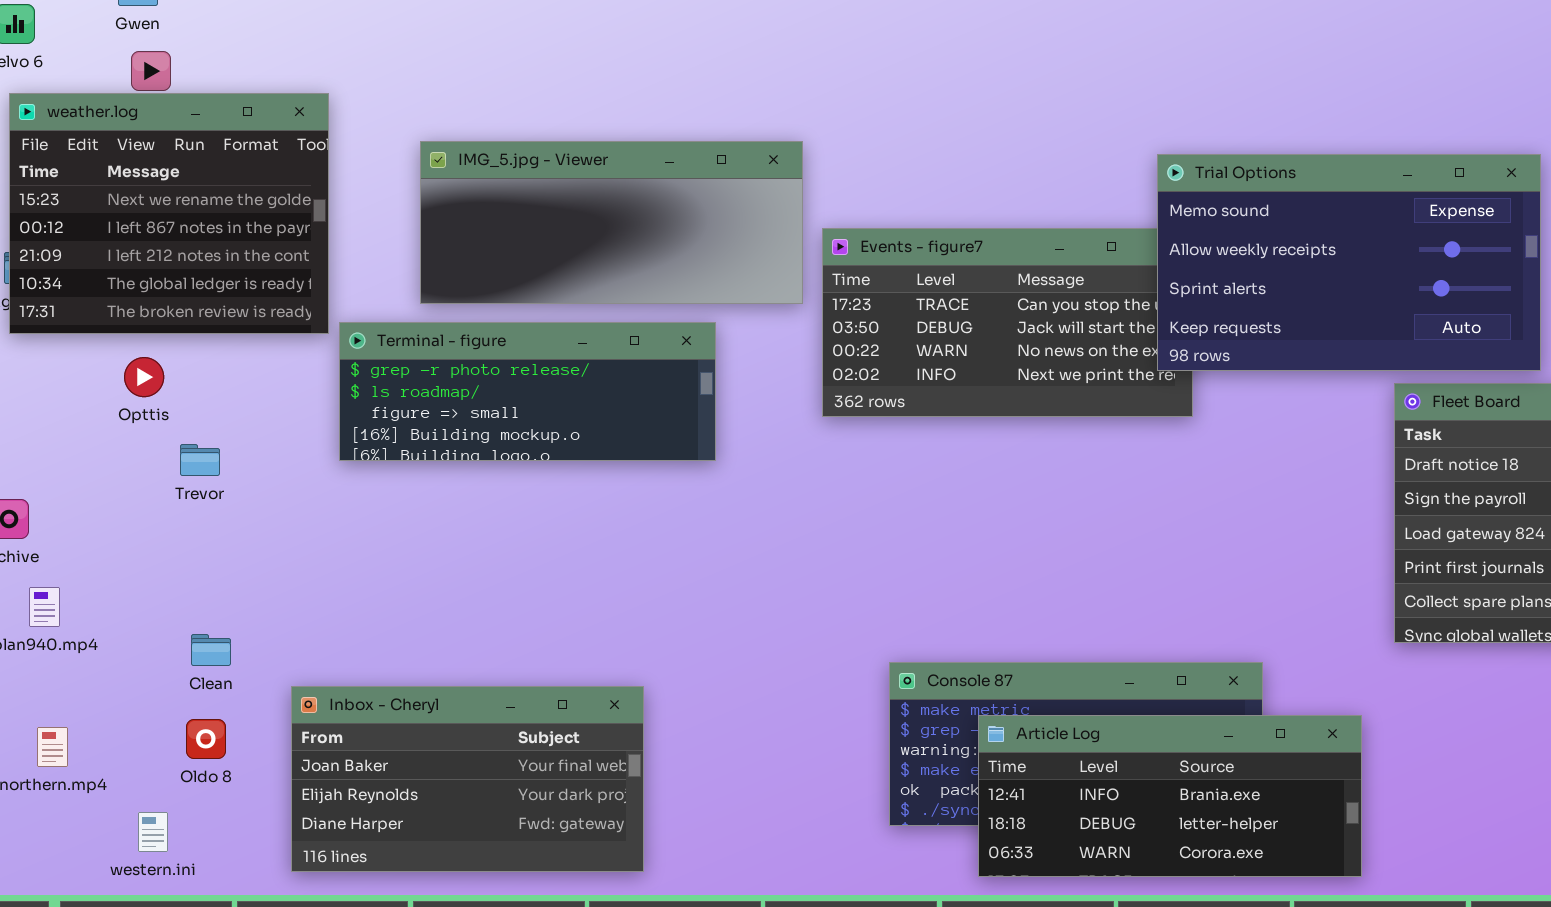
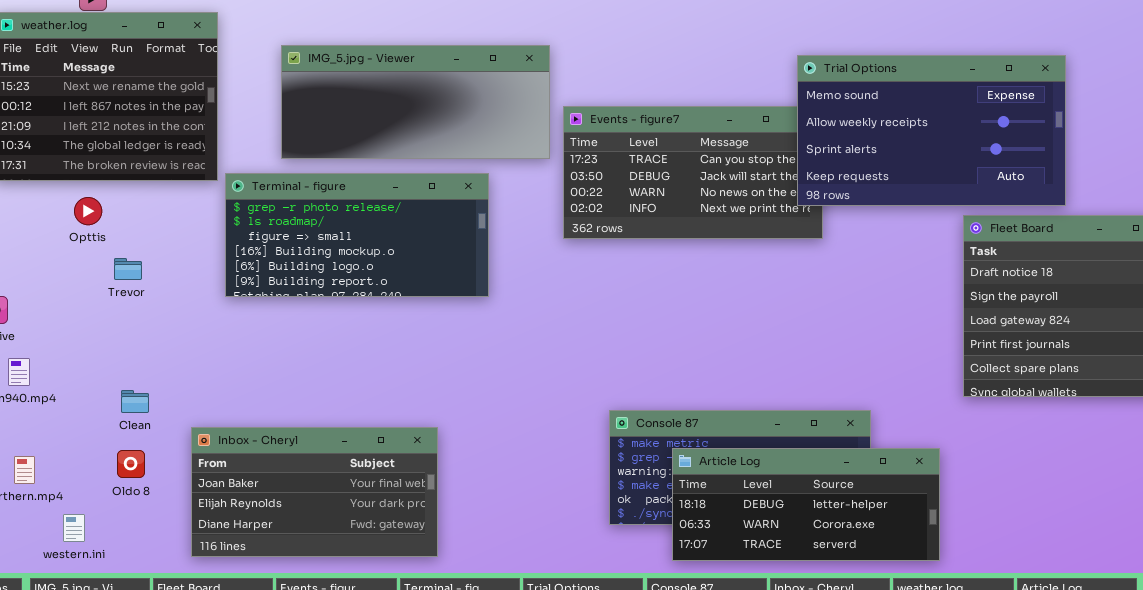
Terminal - figure: [339,322,716,461] -> [225,173,489,297], resized
Article Log: [978,715,1362,877] -> [672,448,940,561], scrolled down 1 row
western.ini: [138,812,168,852] -> [63,514,85,542], moved

